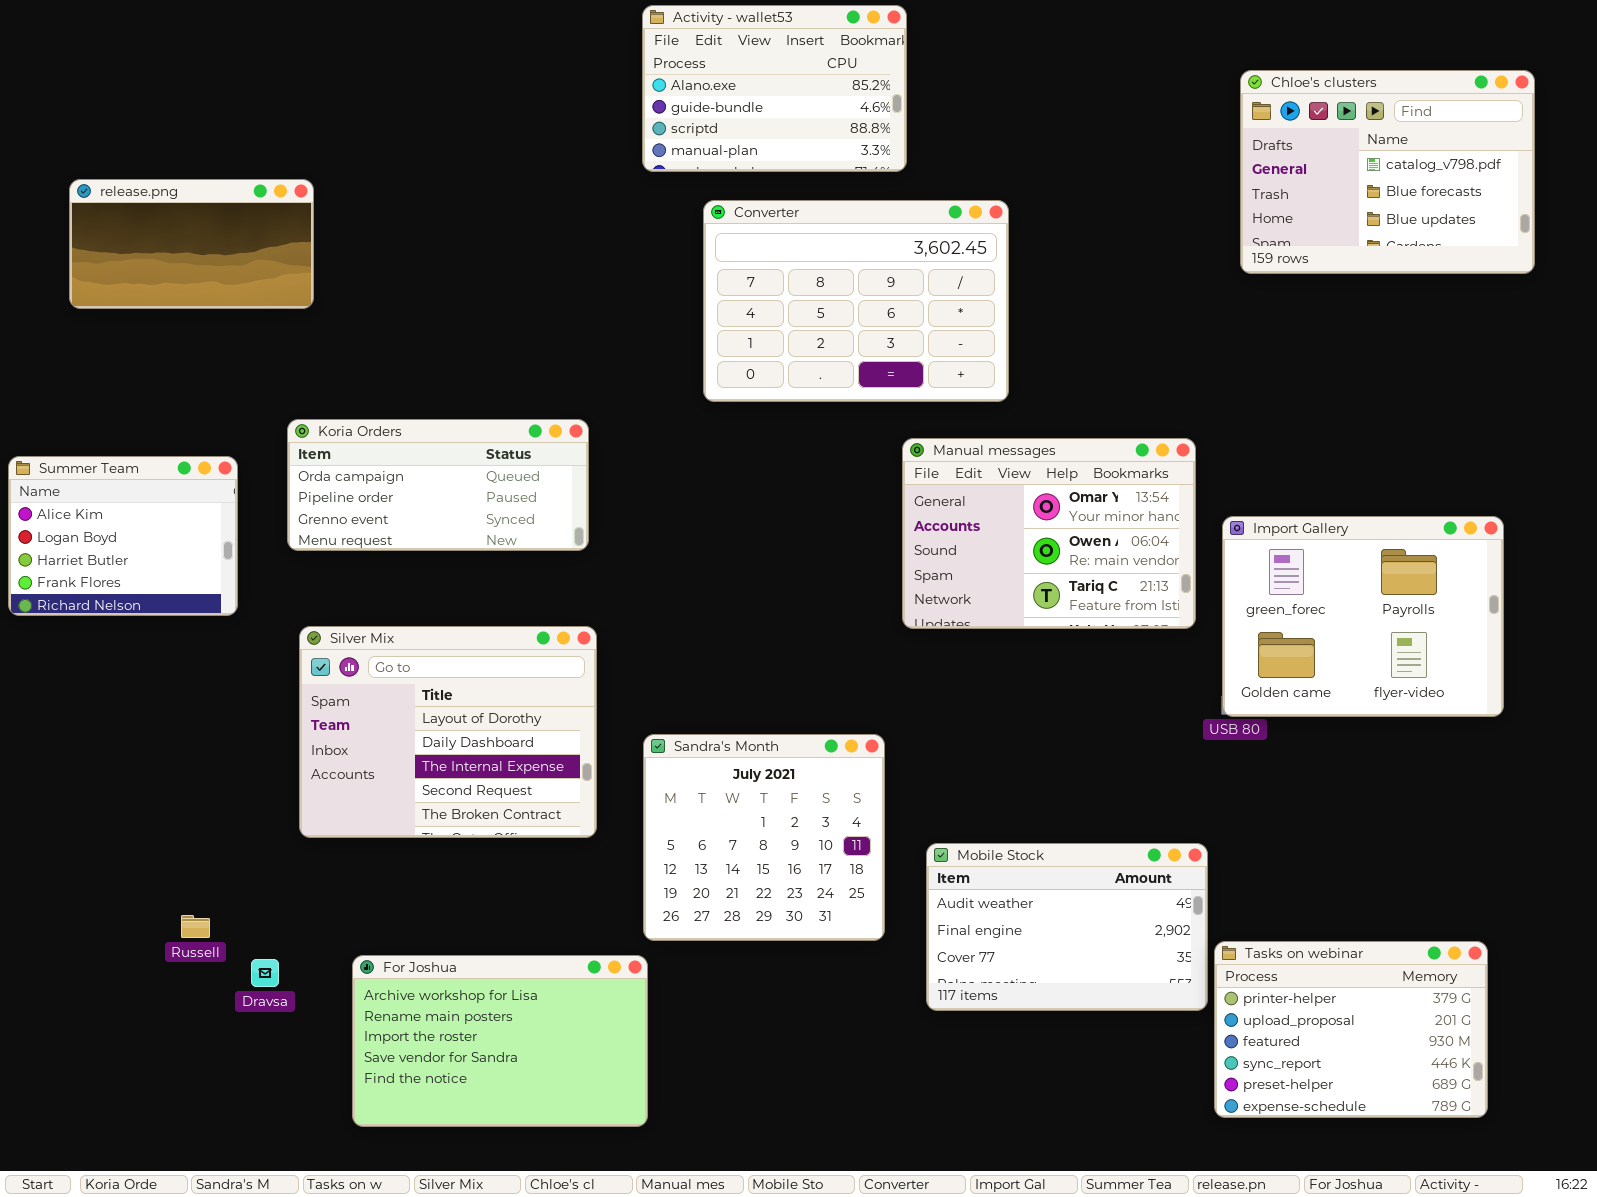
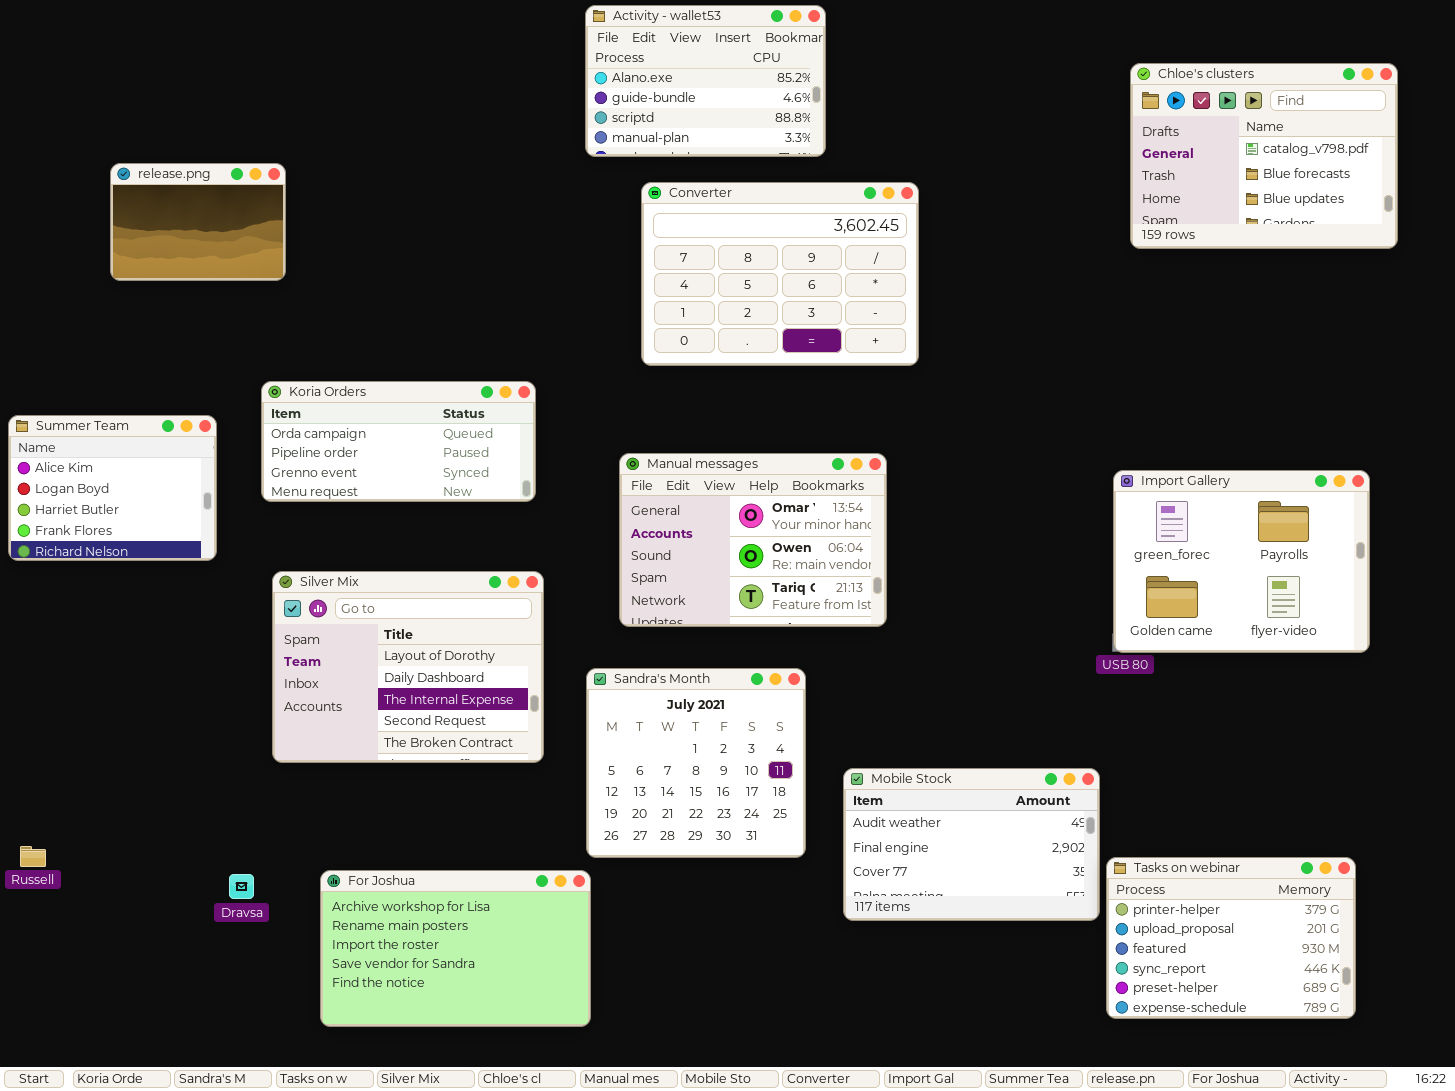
release.png: [69,179,314,309] -> [110,163,286,281], resized
Manual messages: [902,438,1196,629] -> [619,453,887,627], moved
Russell: [181,915,210,938] -> [20,846,46,867], moved

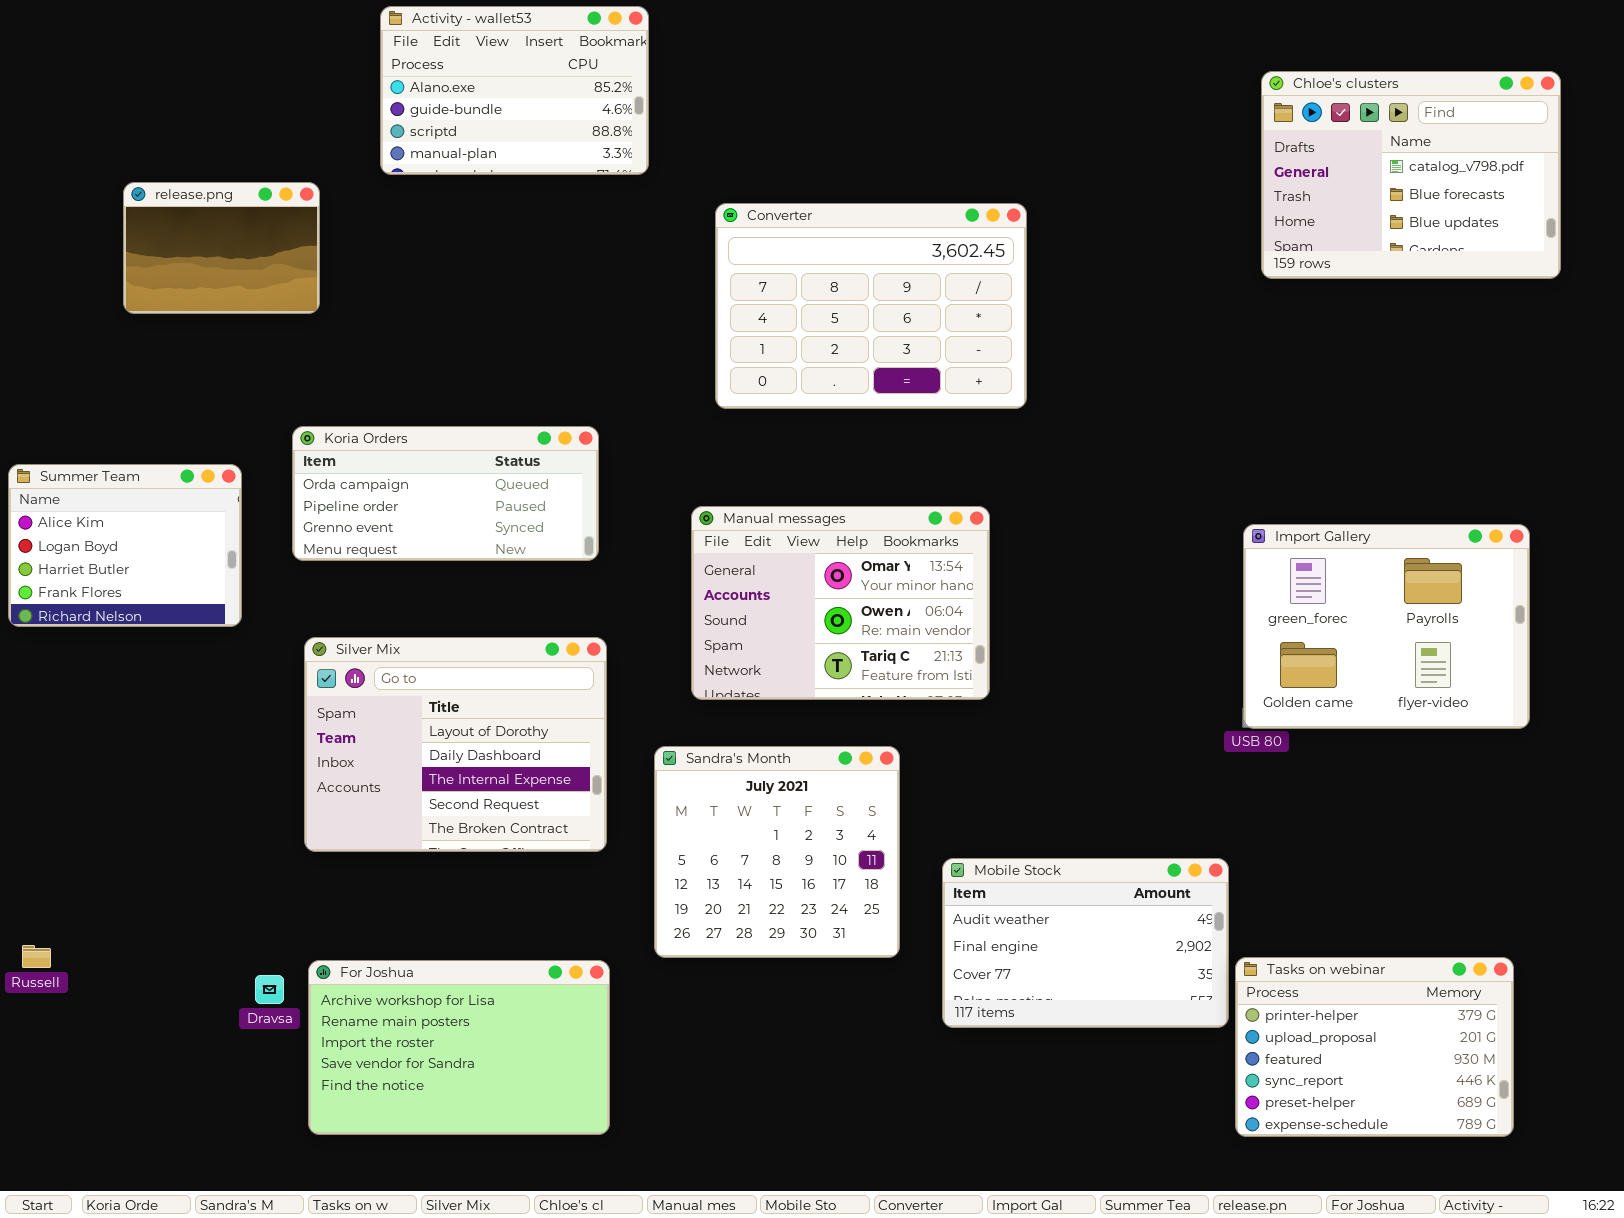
Activity - wallet53: [585,5,826,157] -> [380,6,649,175], moved
For Joshua: [320,870,591,1027] -> [308,960,610,1135], moved

